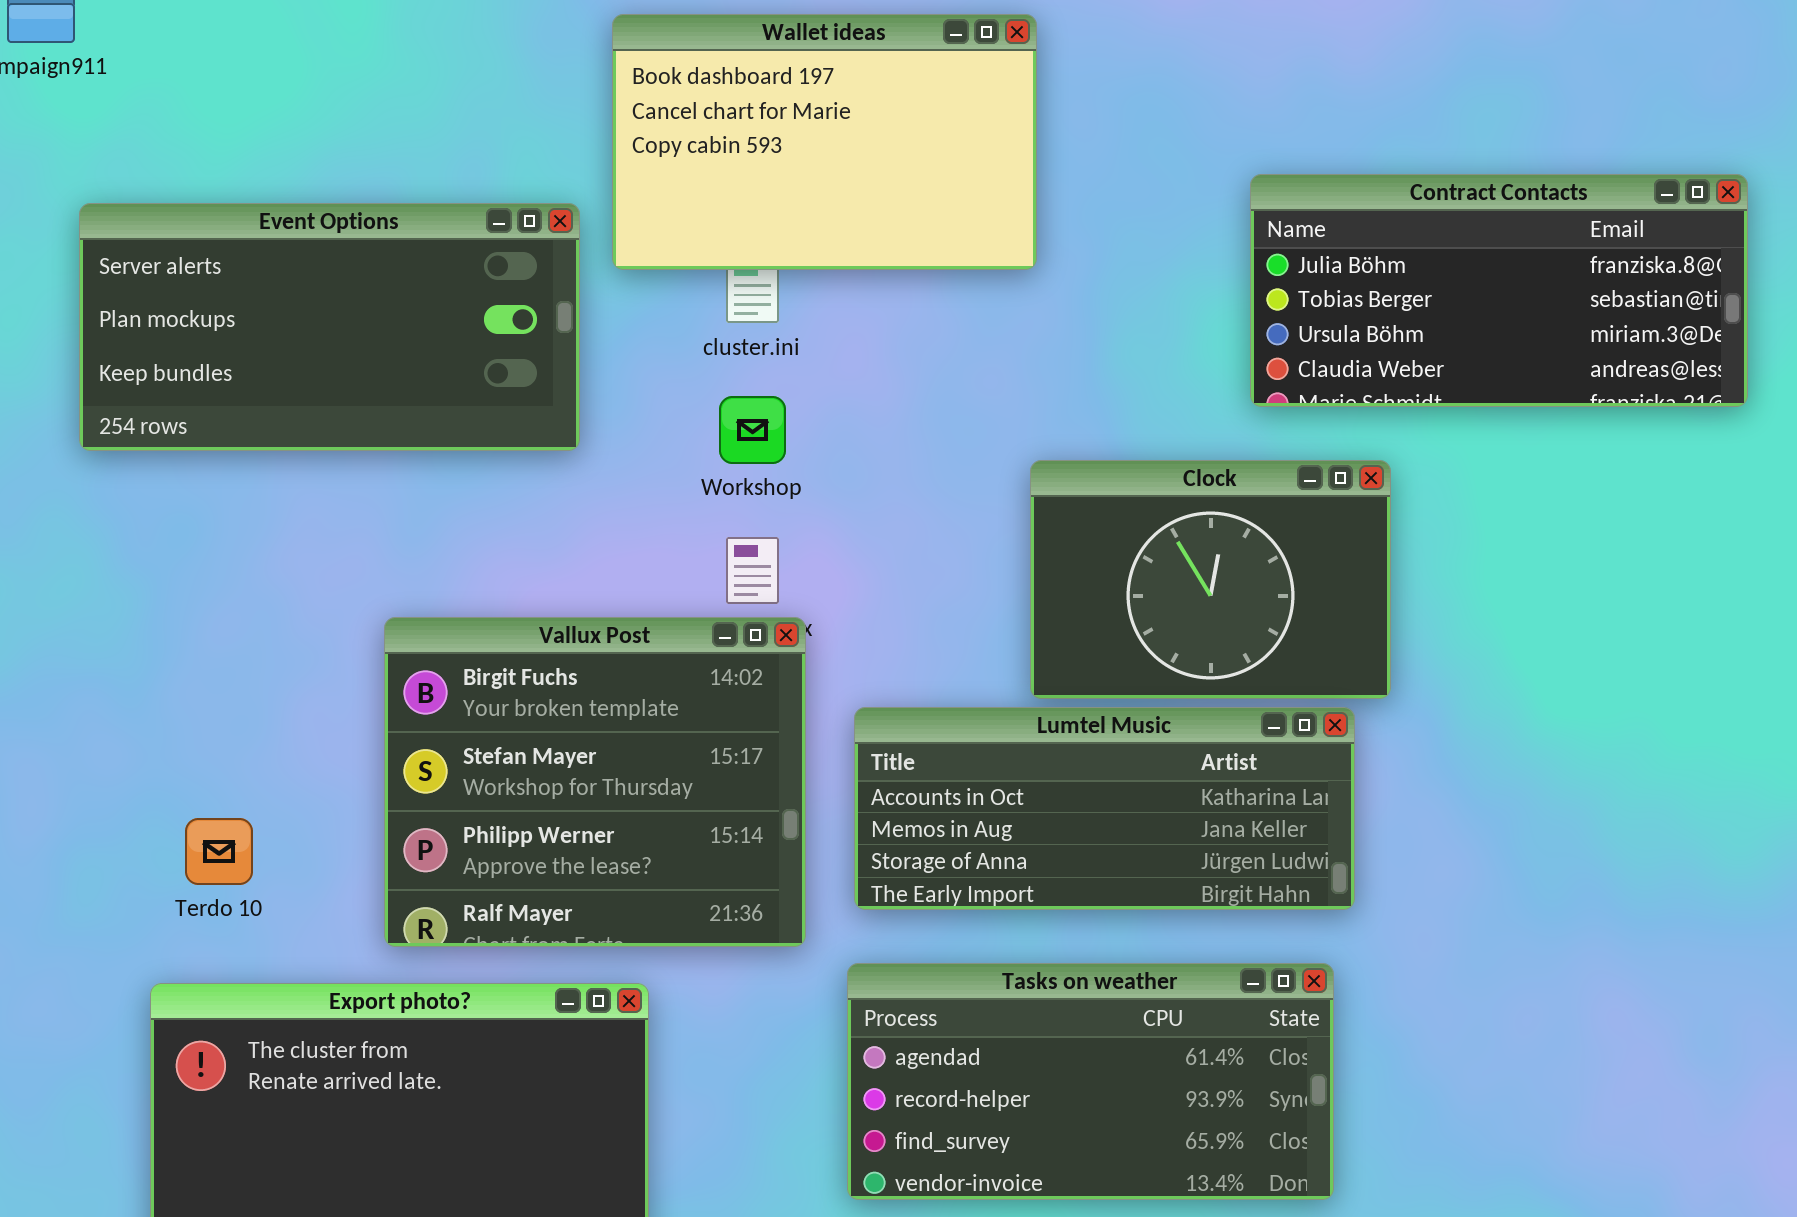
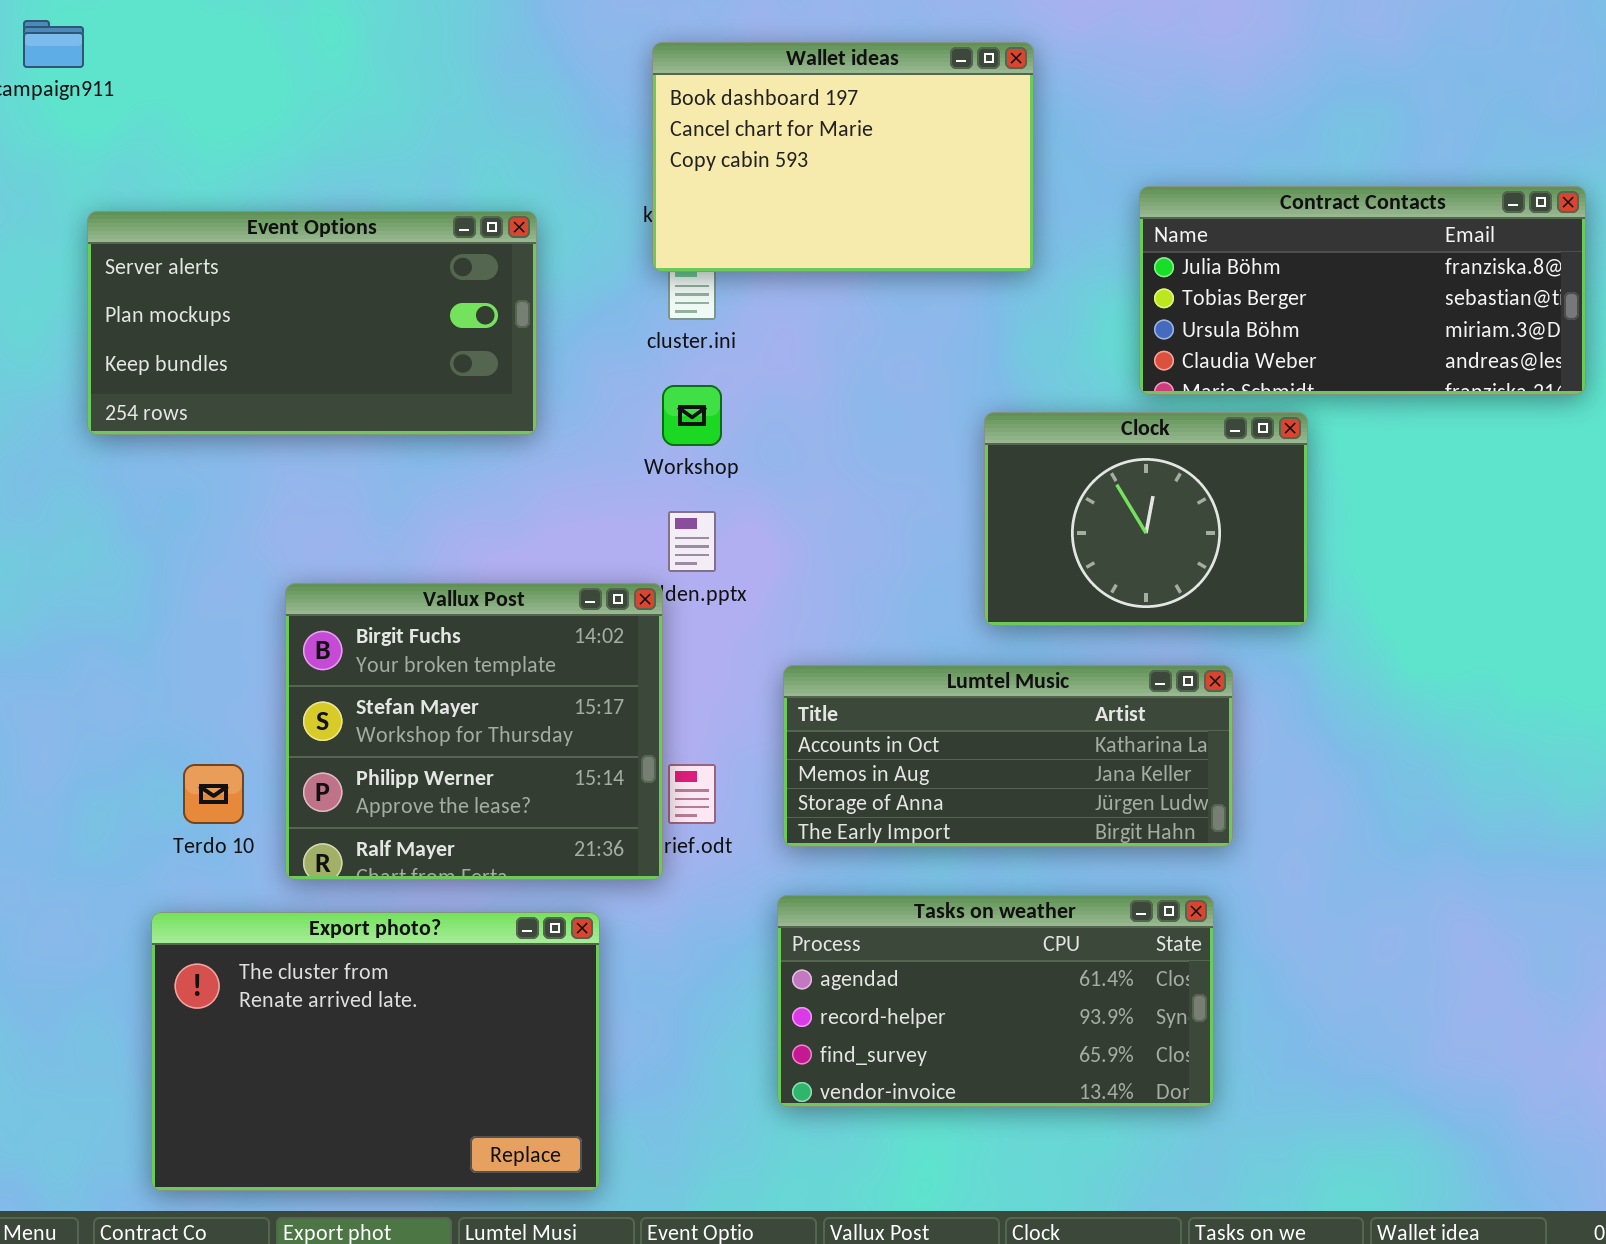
Wallet ideas: [612,14,1037,270] -> [652,42,1034,272], moved
Clock: [1030,460,1391,699] -> [984,412,1308,626], moved
Vallux Post: [384,617,806,947] -> [285,583,663,880], moved

